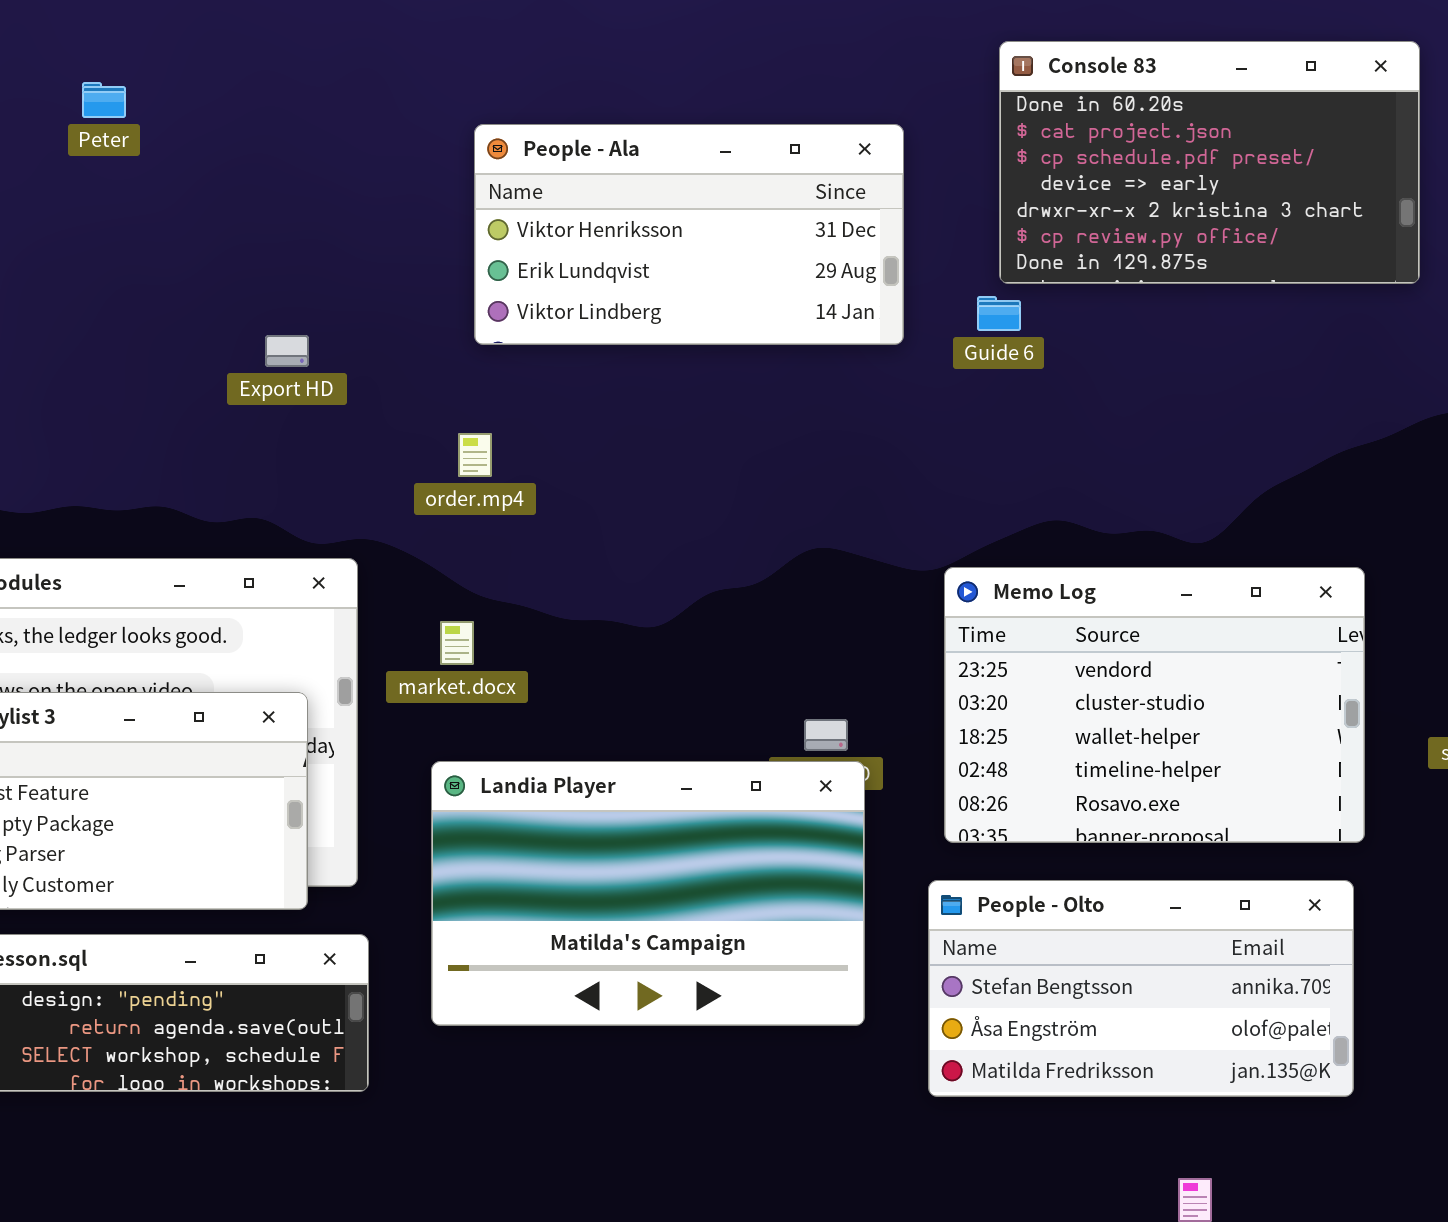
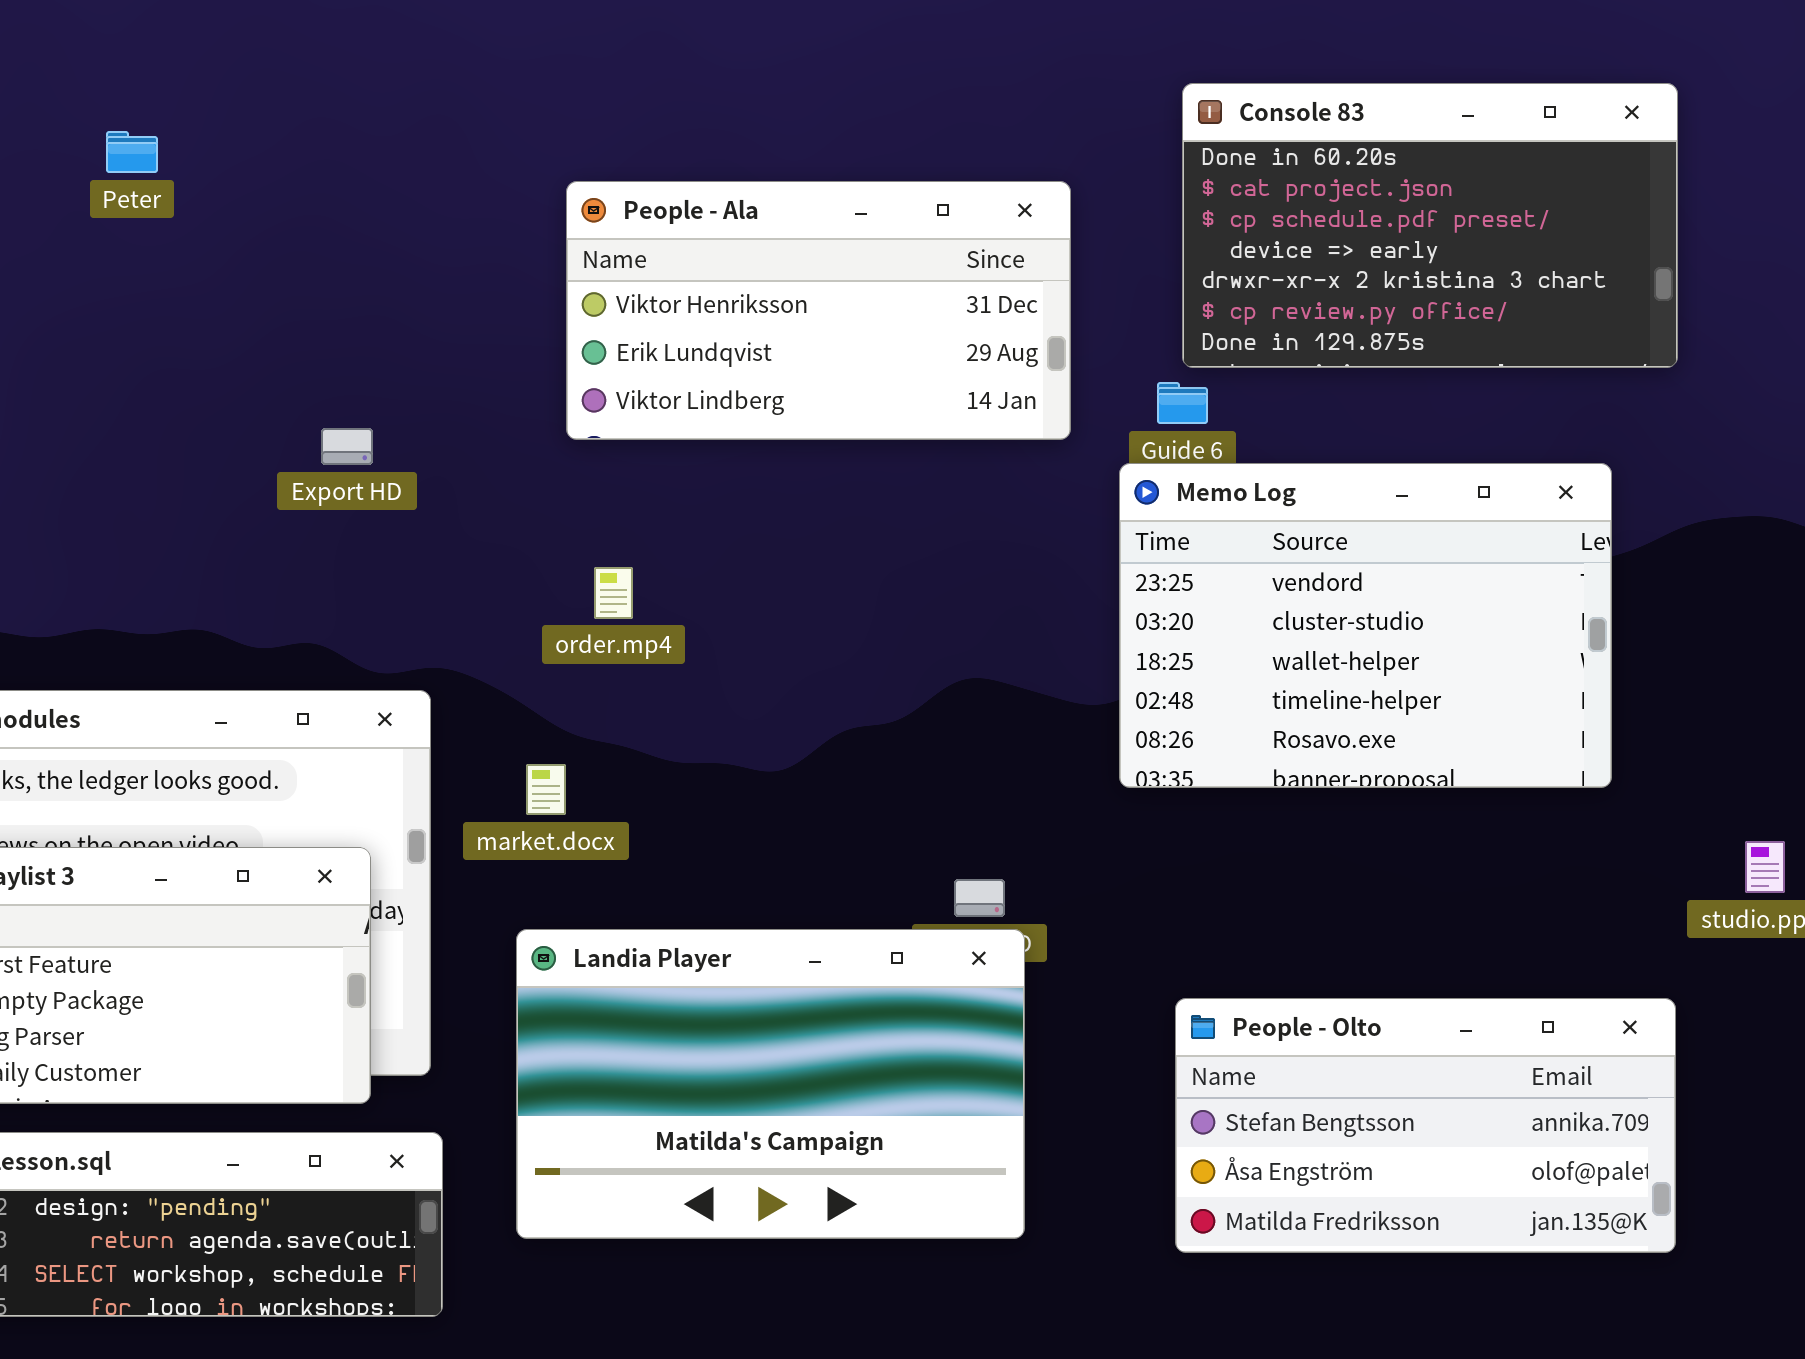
order.mp4: [458,433,492,477] -> [594,567,633,619], moved
Memo Log: [944,567,1365,843] -> [1119,463,1612,788], moved
People - Olto: [928,880,1354,1097] -> [1175,998,1676,1253], moved

